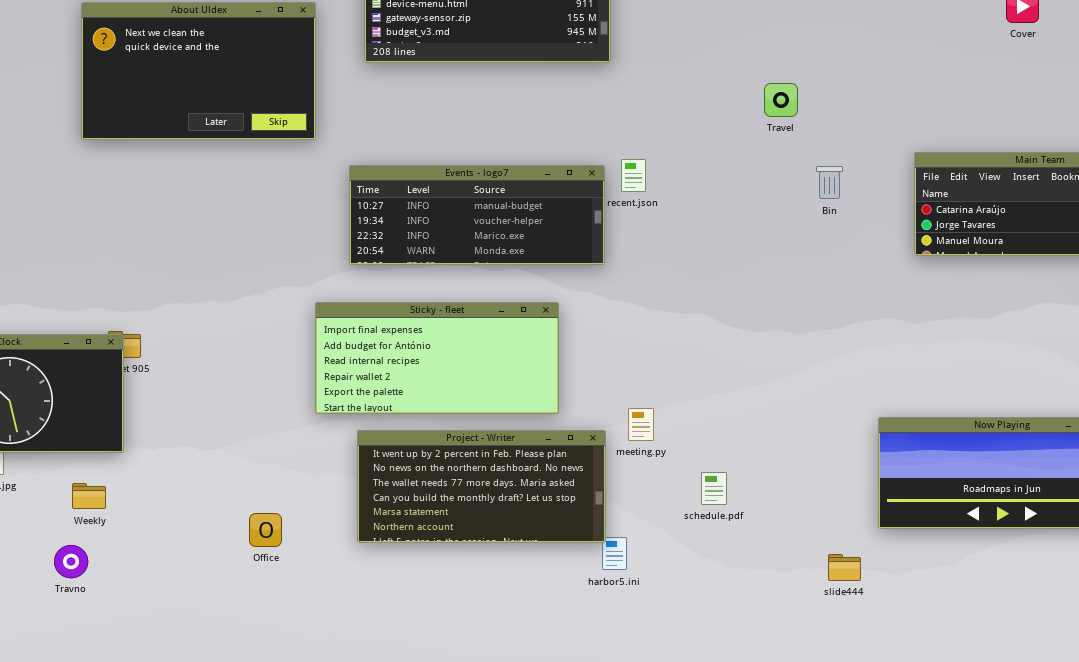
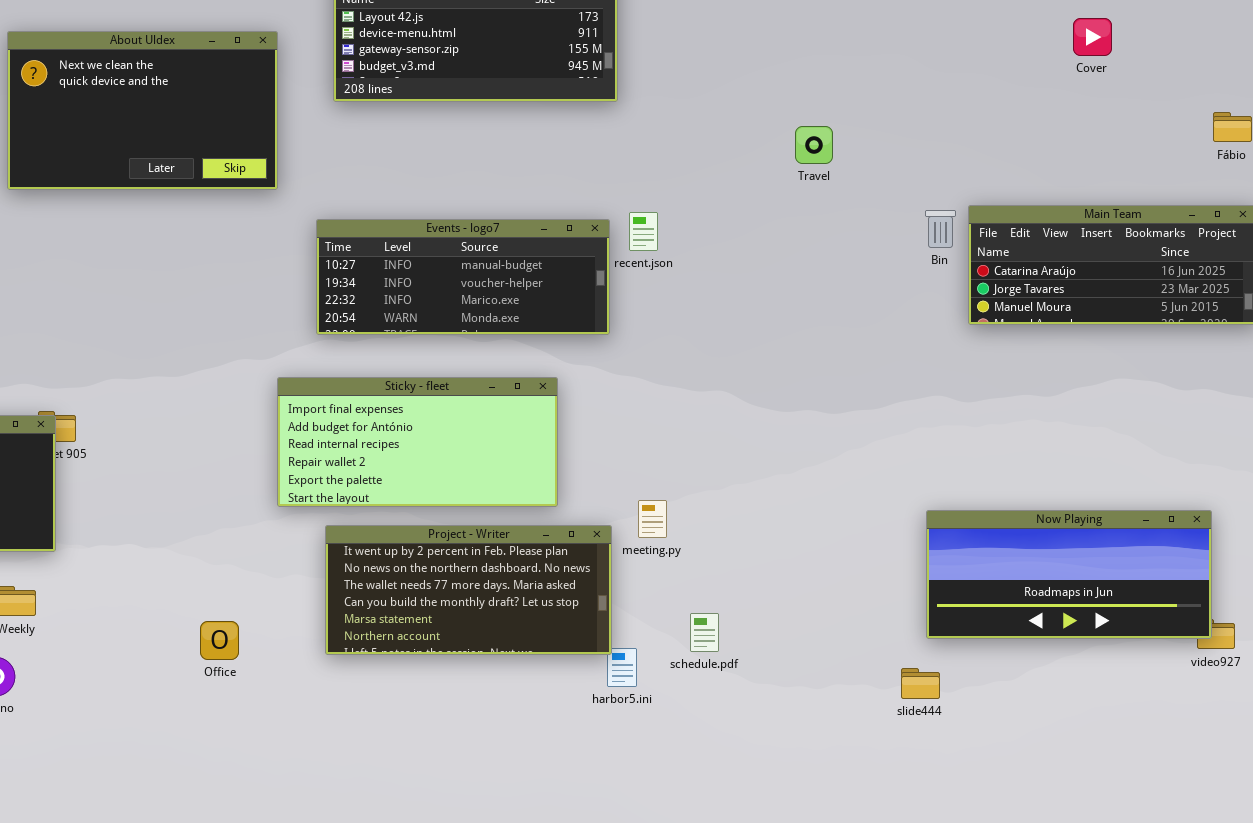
Bin: [816,166,843,199] -> [925,210,956,248], moved
schedule.pdf: [701,472,727,505] -> [690,613,719,652], moved
slide444: [828,554,861,581] -> [901,668,940,699], moved

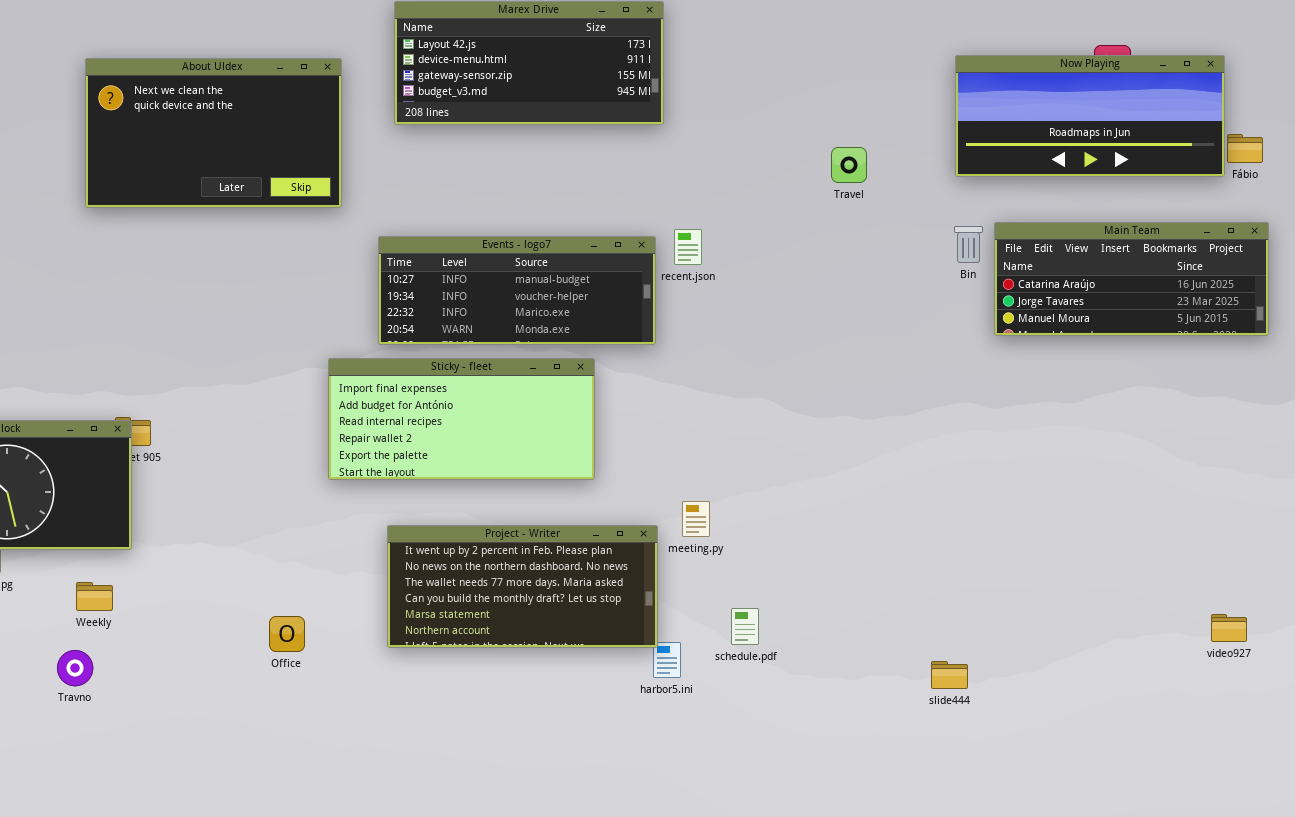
Sticky - fleet: [277,377,558,507] -> [328,358,595,480], moved
Now Playing: [926,510,1212,639] -> [955,55,1225,177], moved

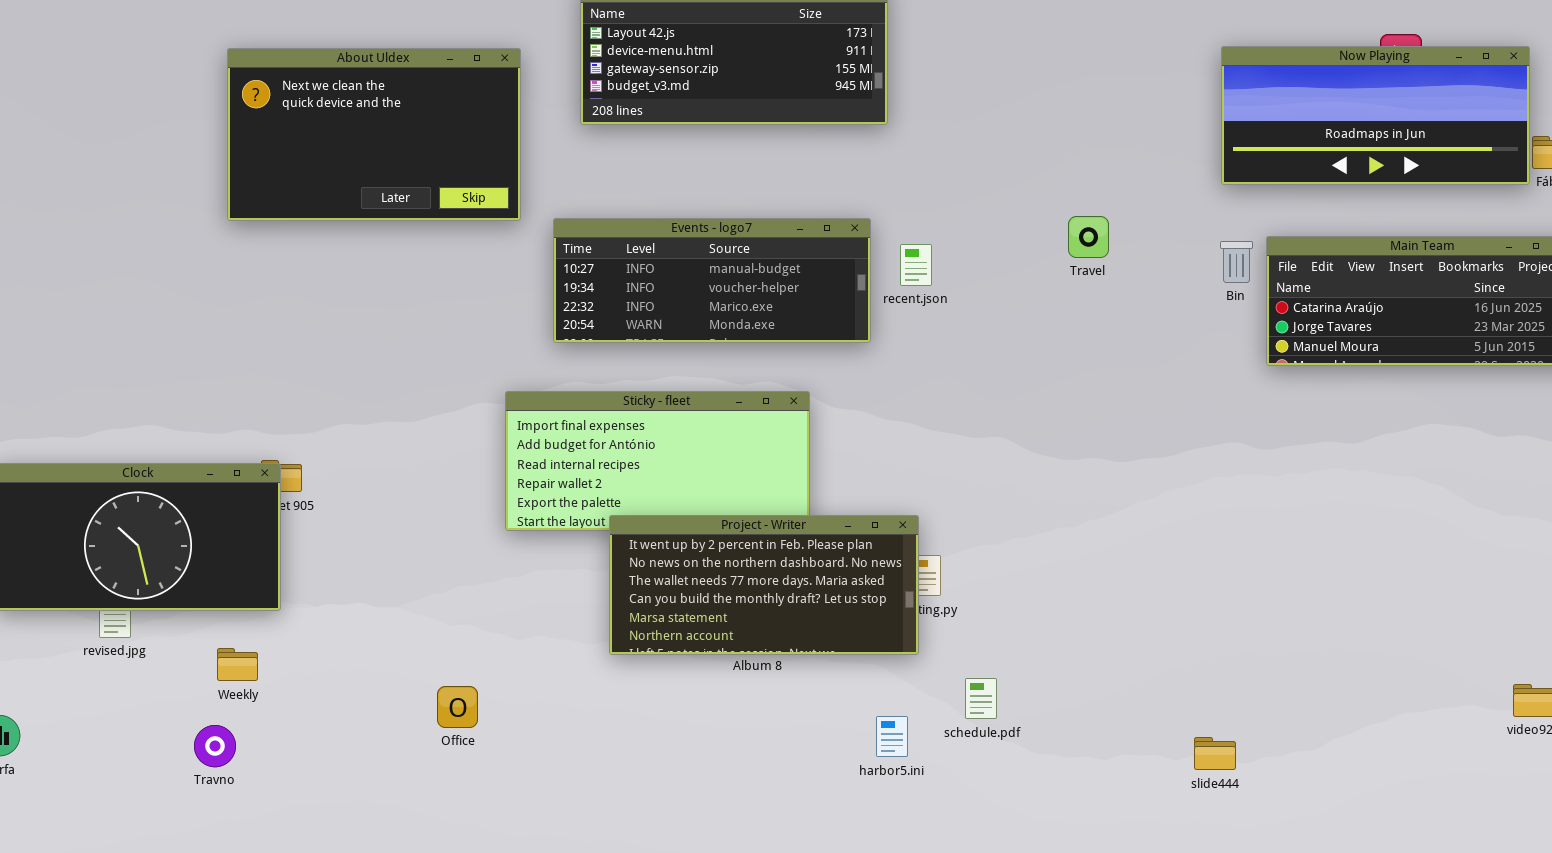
Travel: [831,147,867,183] -> [1068,216,1109,258], moved
Events - logo7: [378,236,656,345] -> [553,218,871,343], moved
Project - Writer: [387,525,658,648] -> [609,515,919,655], moved

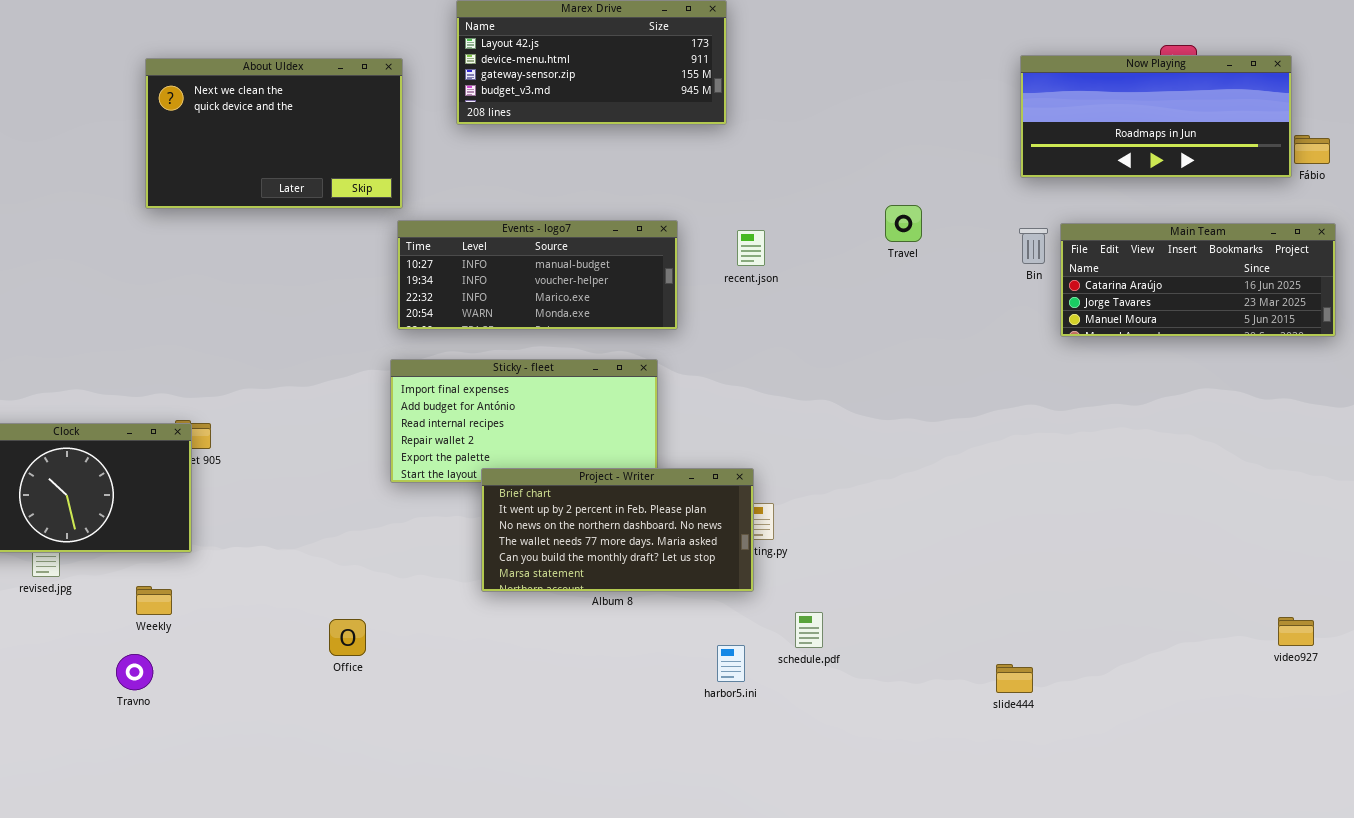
Events - logo7: [553,218,871,343] -> [397,220,678,330], moved
Project - Writer: [609,515,919,655] -> [481,468,754,592], scrolled up 1 row

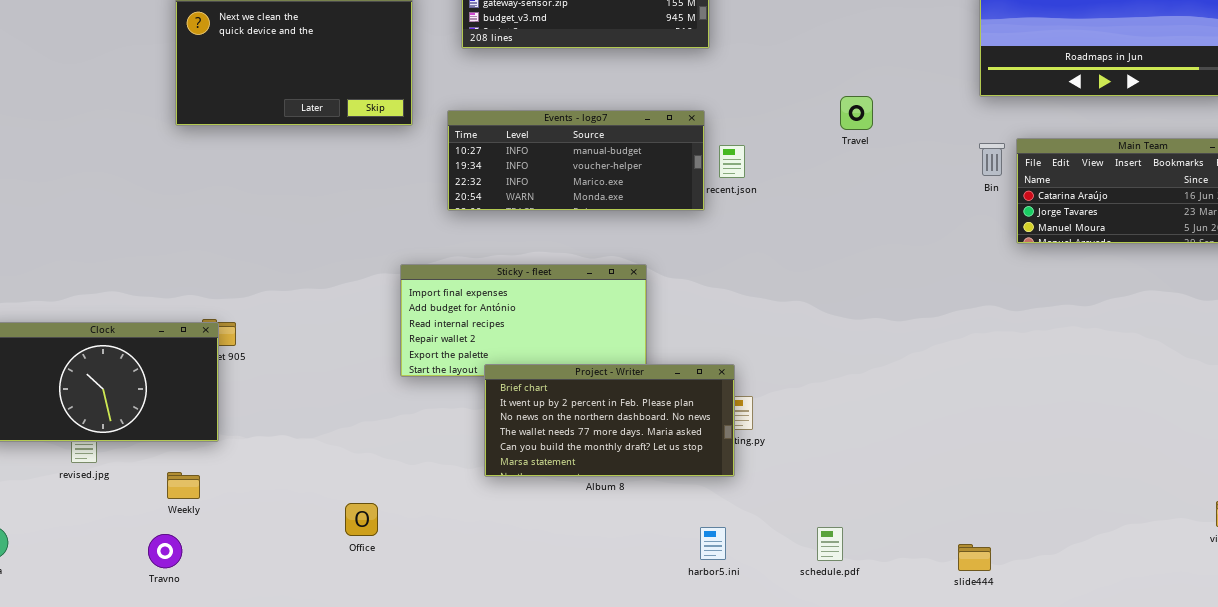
Travel: [885,205,922,242] -> [840,96,873,130], moved
Events - logo7: [397,220,678,330] -> [447,110,705,211], moved
schedule.pdf: [795,612,823,648] -> [817,527,843,561], moved

